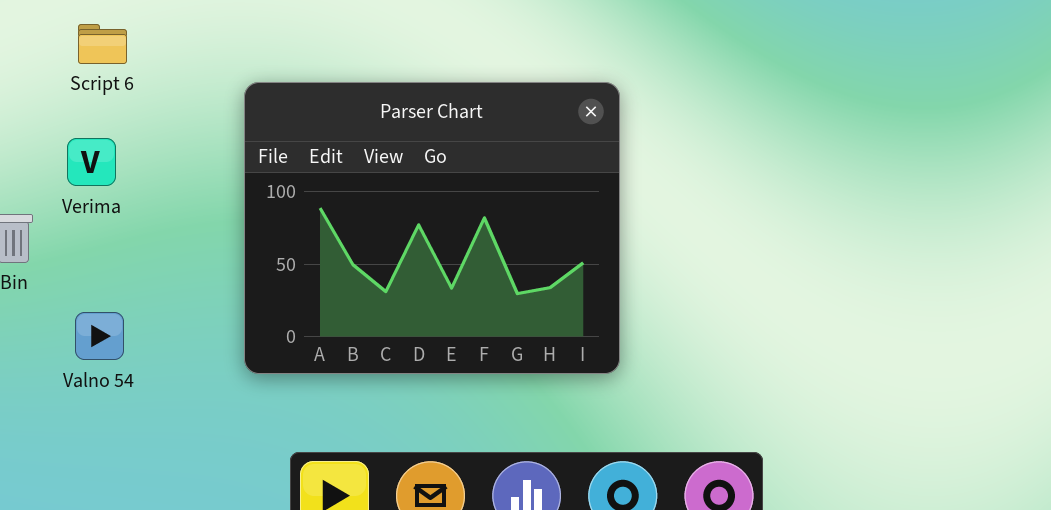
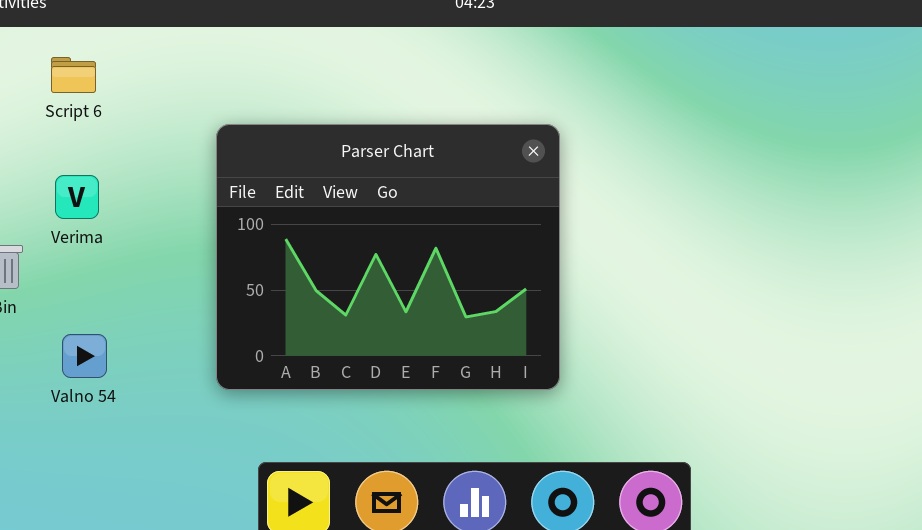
Script 6: [78,24,127,64] -> [51,57,96,93], moved

